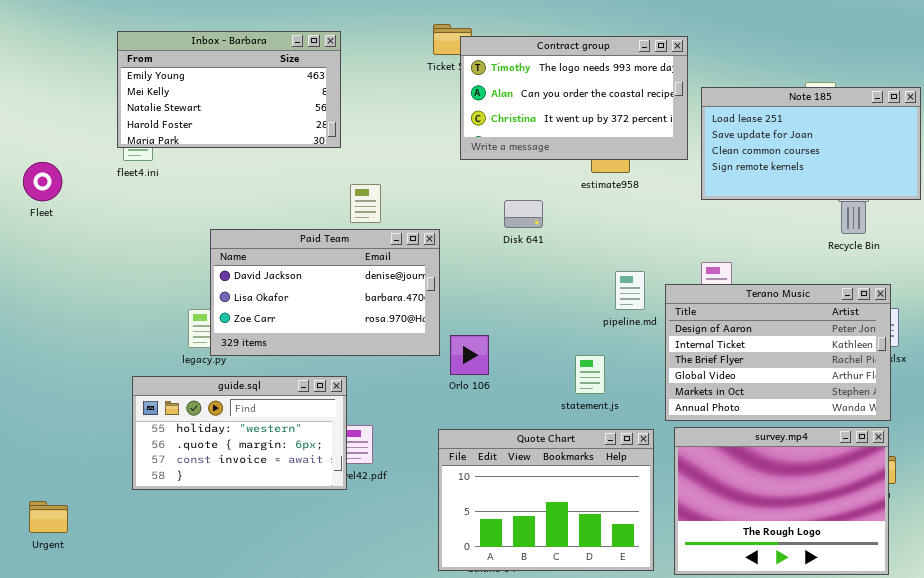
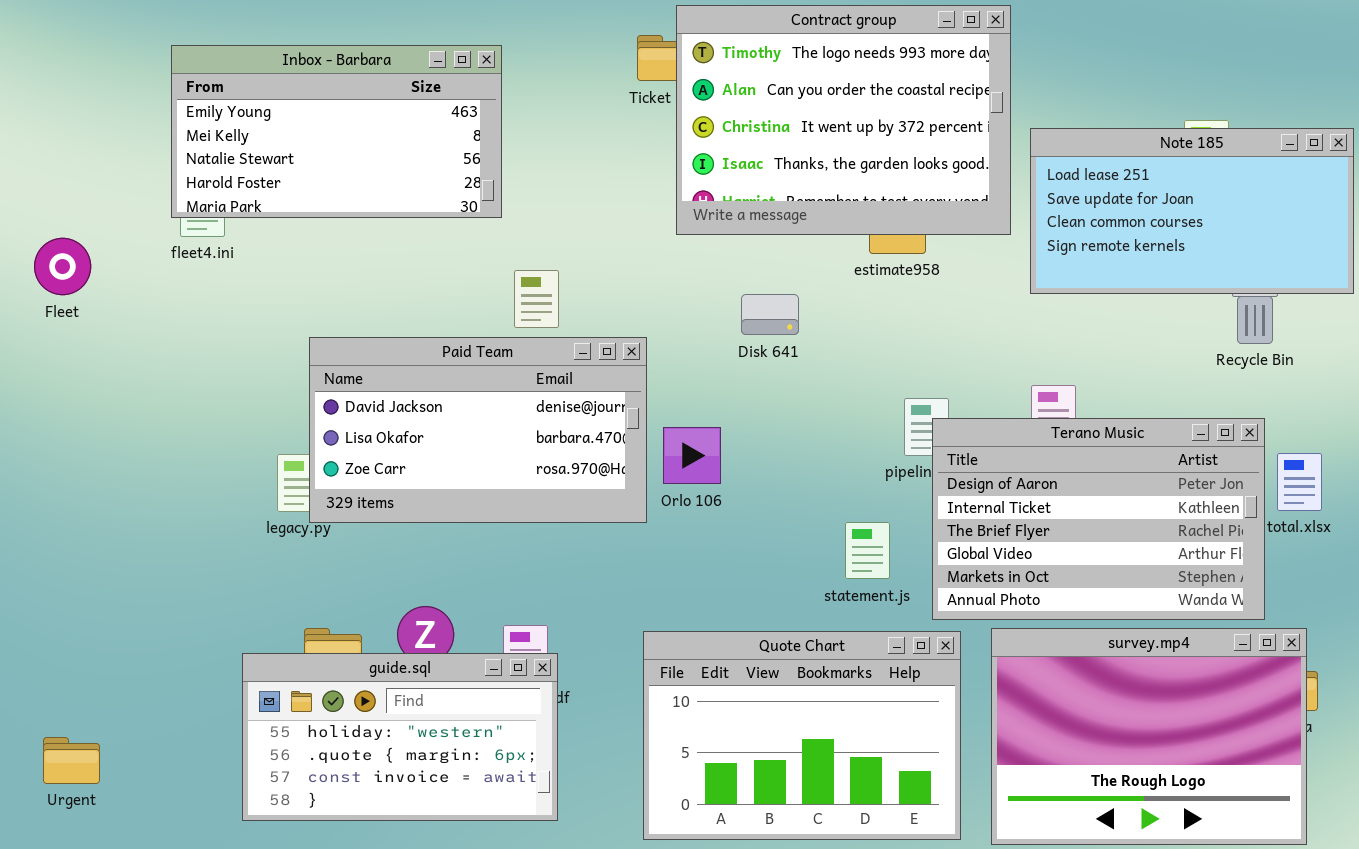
Contract group: [460,36,688,160] -> [676,5,1011,235], resized
Terano Music: [665,284,891,421] -> [932,418,1265,620], moved
Orlo 106: [450,335,489,375] -> [663,427,721,484], moved
guide.sql: [132,376,347,490] -> [242,653,558,821], moved

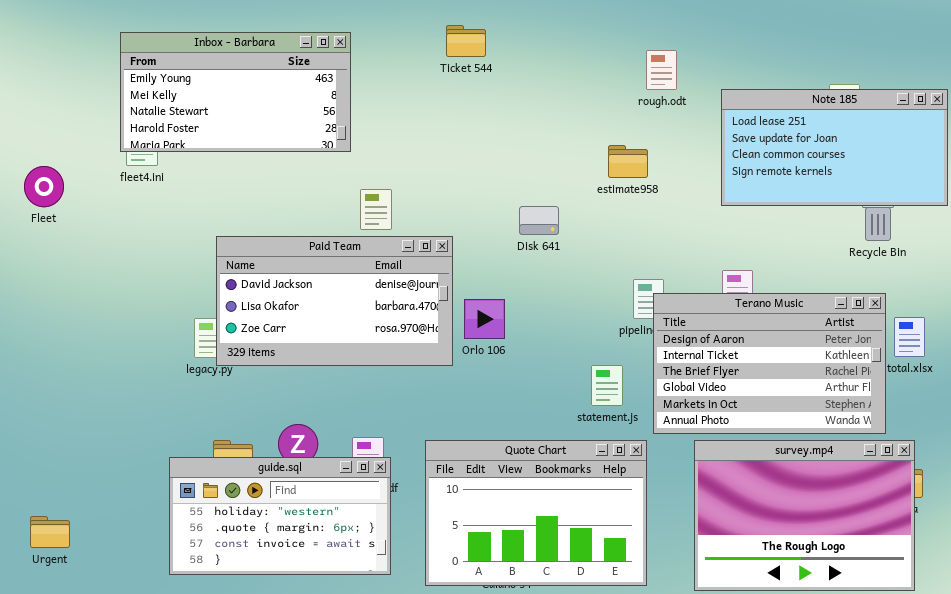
Contract group: [676,5,1011,235] -> none, closed
Quote Chart: [643,631,961,840] -> [425,440,647,586], moved

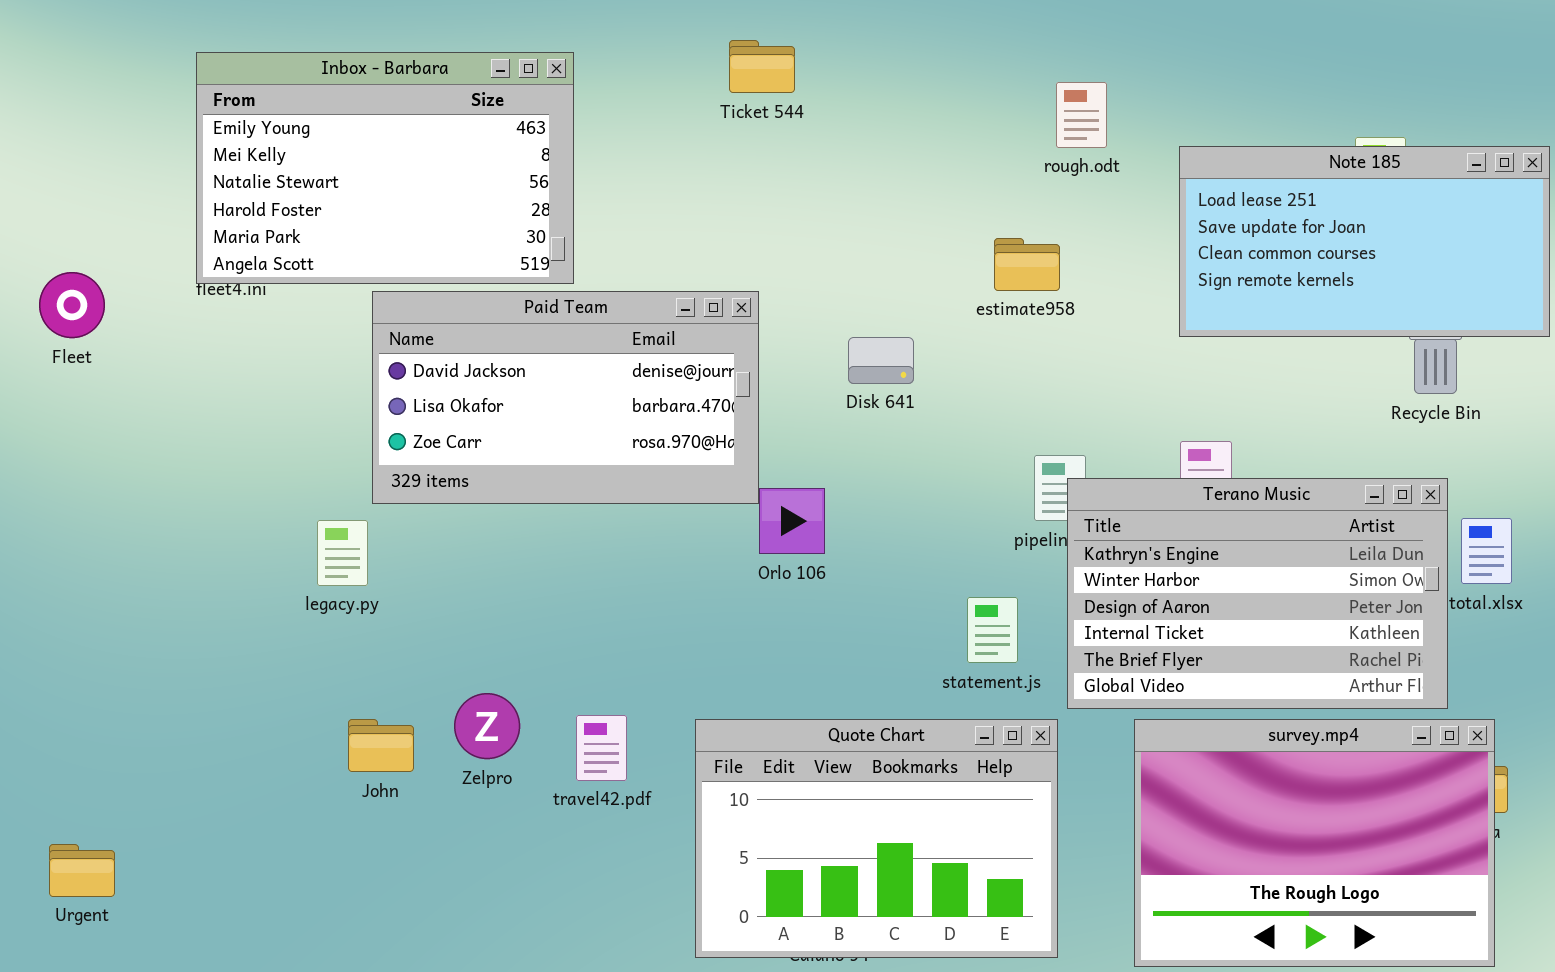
Inbox - Barbara: [120,32,351,152] -> [196,52,574,284], resized
Paid Team: [216,236,453,366] -> [372,291,759,504], moved
Terano Music: [653,293,886,434] -> [1067,478,1448,709], scrolled up 2 rows
guide.sql: [169,457,391,575] -> none, closed

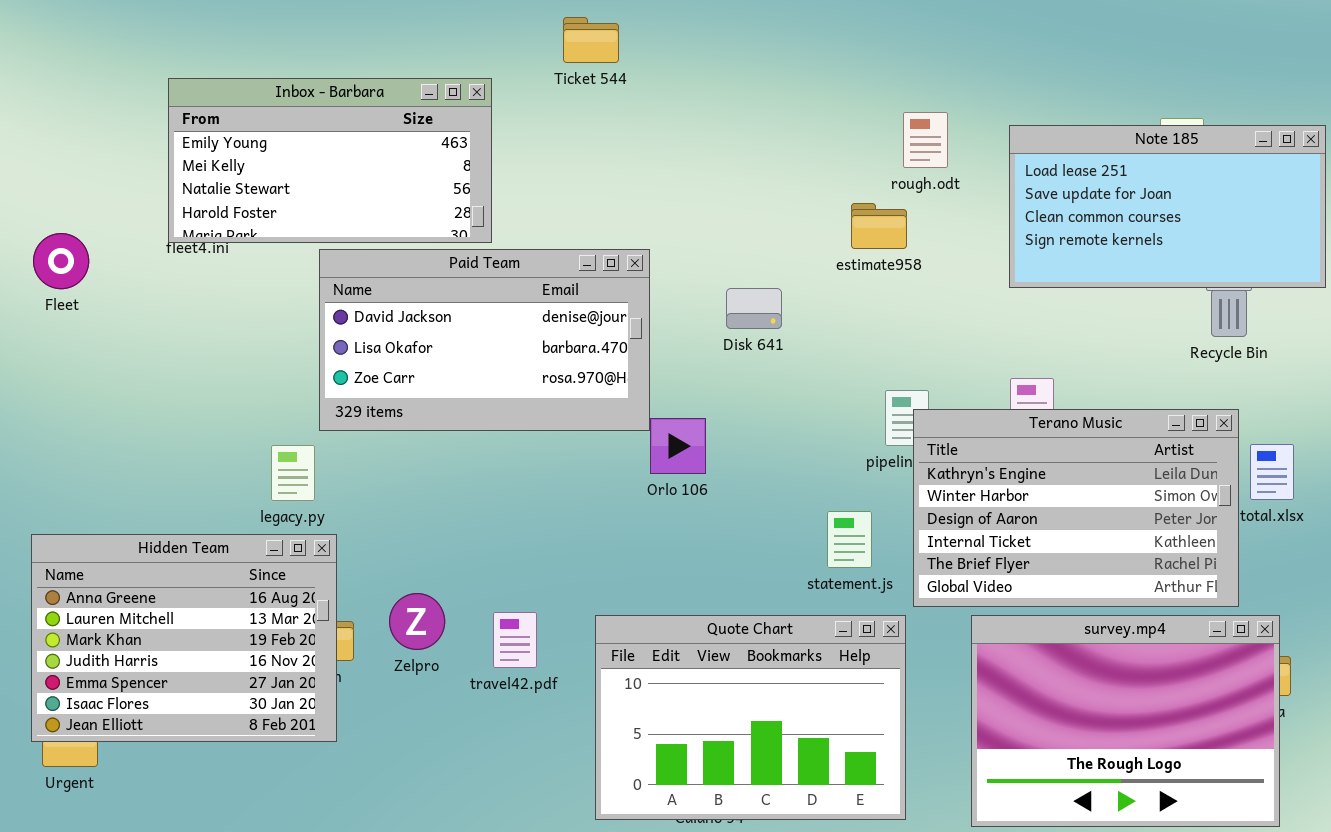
Ticket 544: [729,40,795,93] -> [563,17,619,63], moved
Inbox - Barbara: [196,52,574,284] -> [168,78,492,243], resized
rough.odt: [1056,82,1107,148] -> [903,112,948,168], moved
Hidden Team: none -> [31,534,337,742], opened

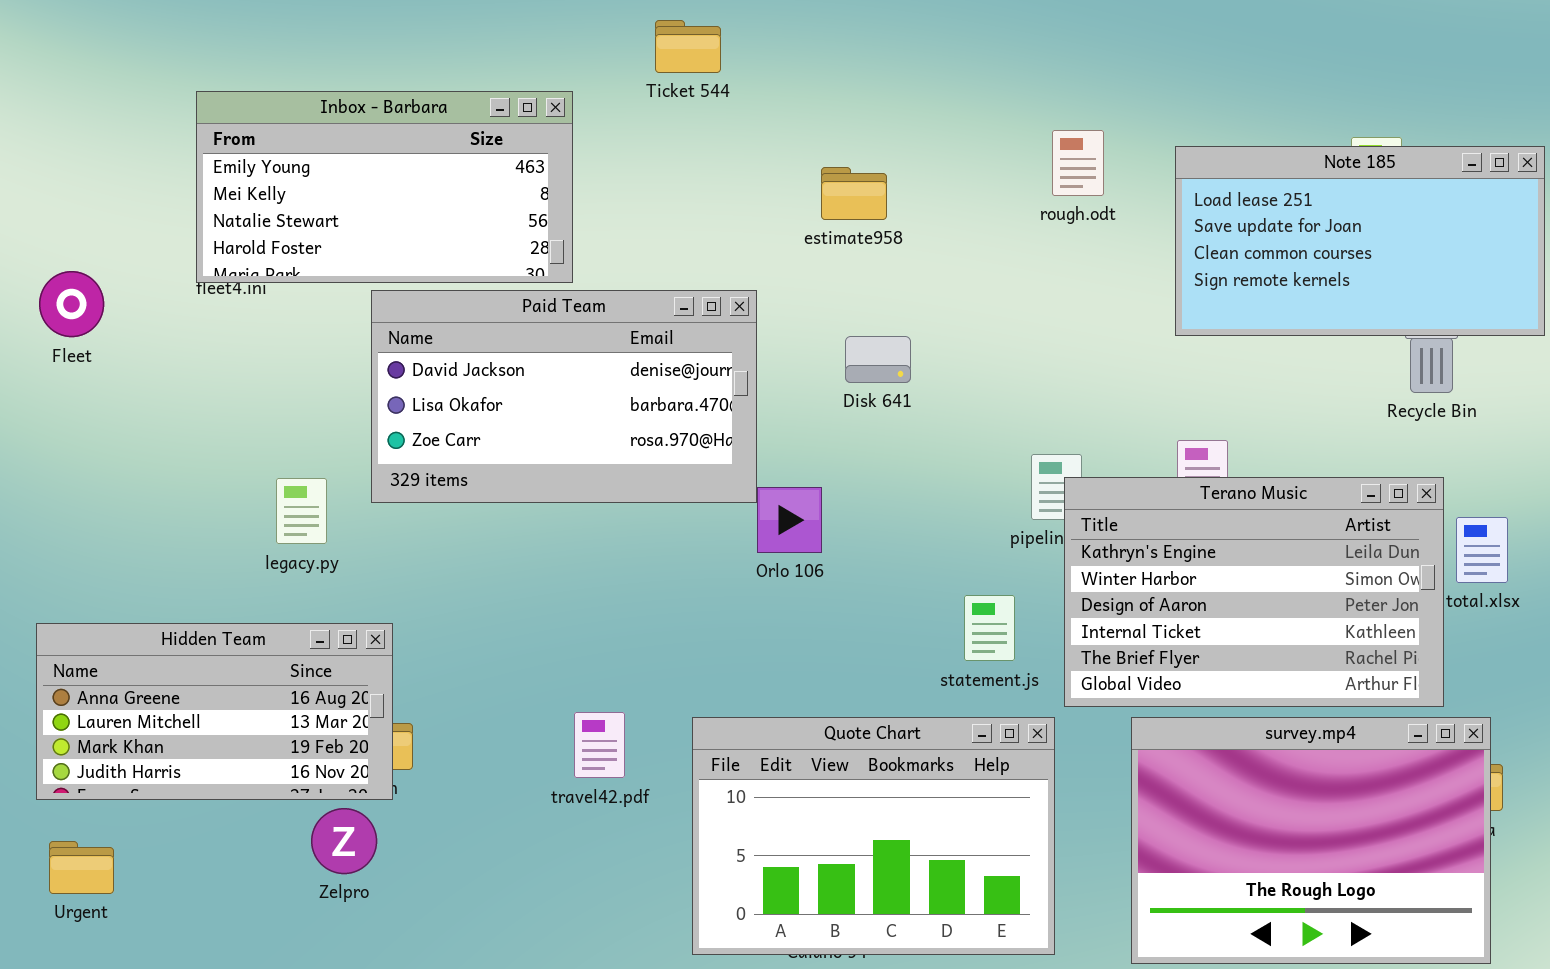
estimate958: [851,203,907,249] -> [821,167,887,220], moved
legacy.py: [271,445,315,501] -> [276,478,327,544], moved
Hidden Team: [31,534,337,742] -> [36,623,393,800], resized
Zelpro: [389,593,445,650] -> [311,808,377,874], moved

